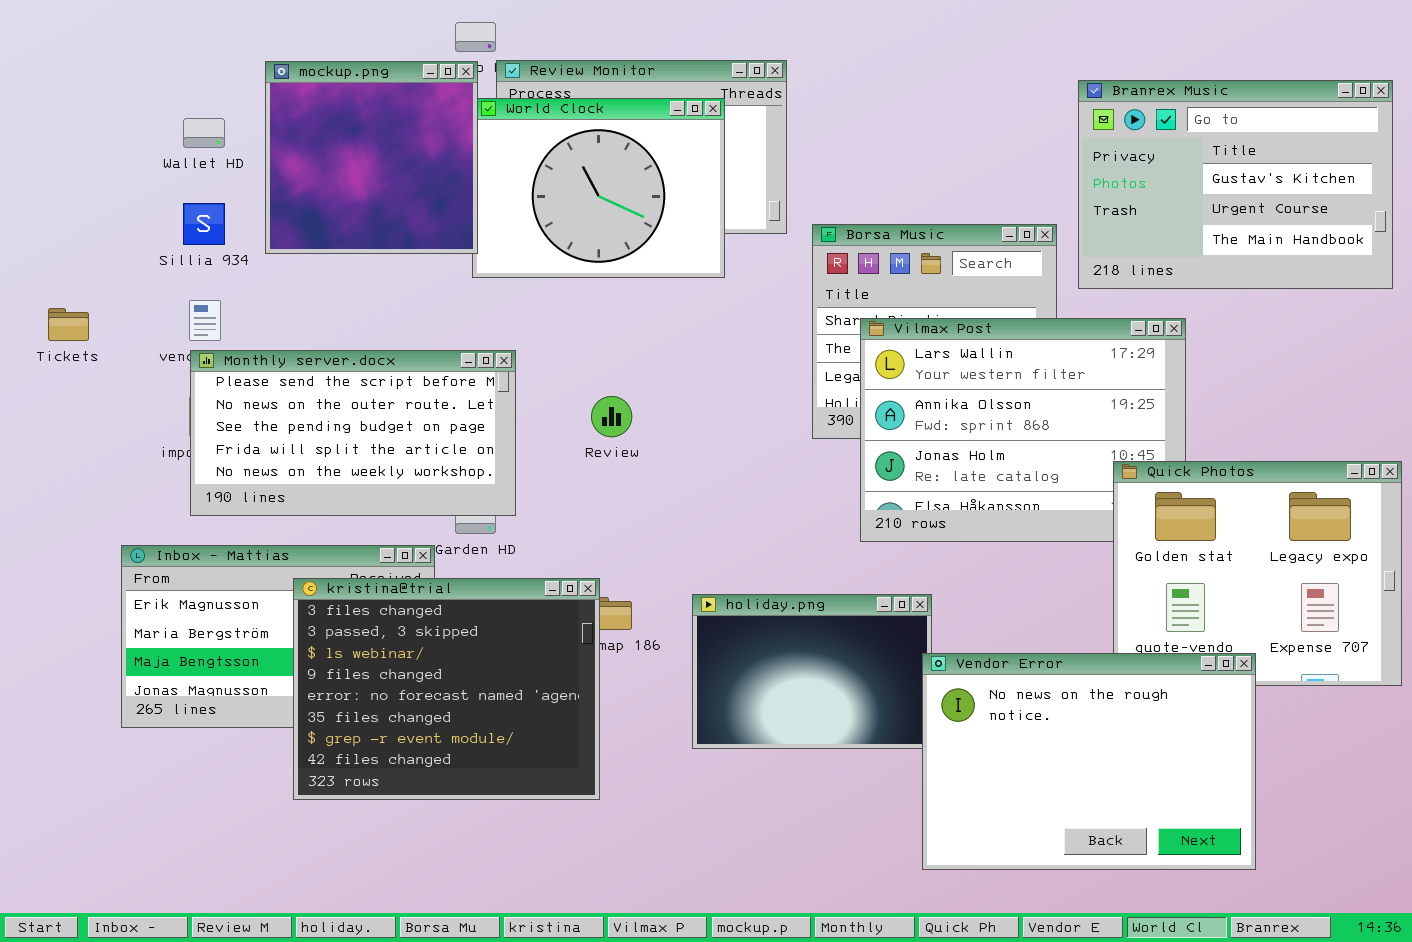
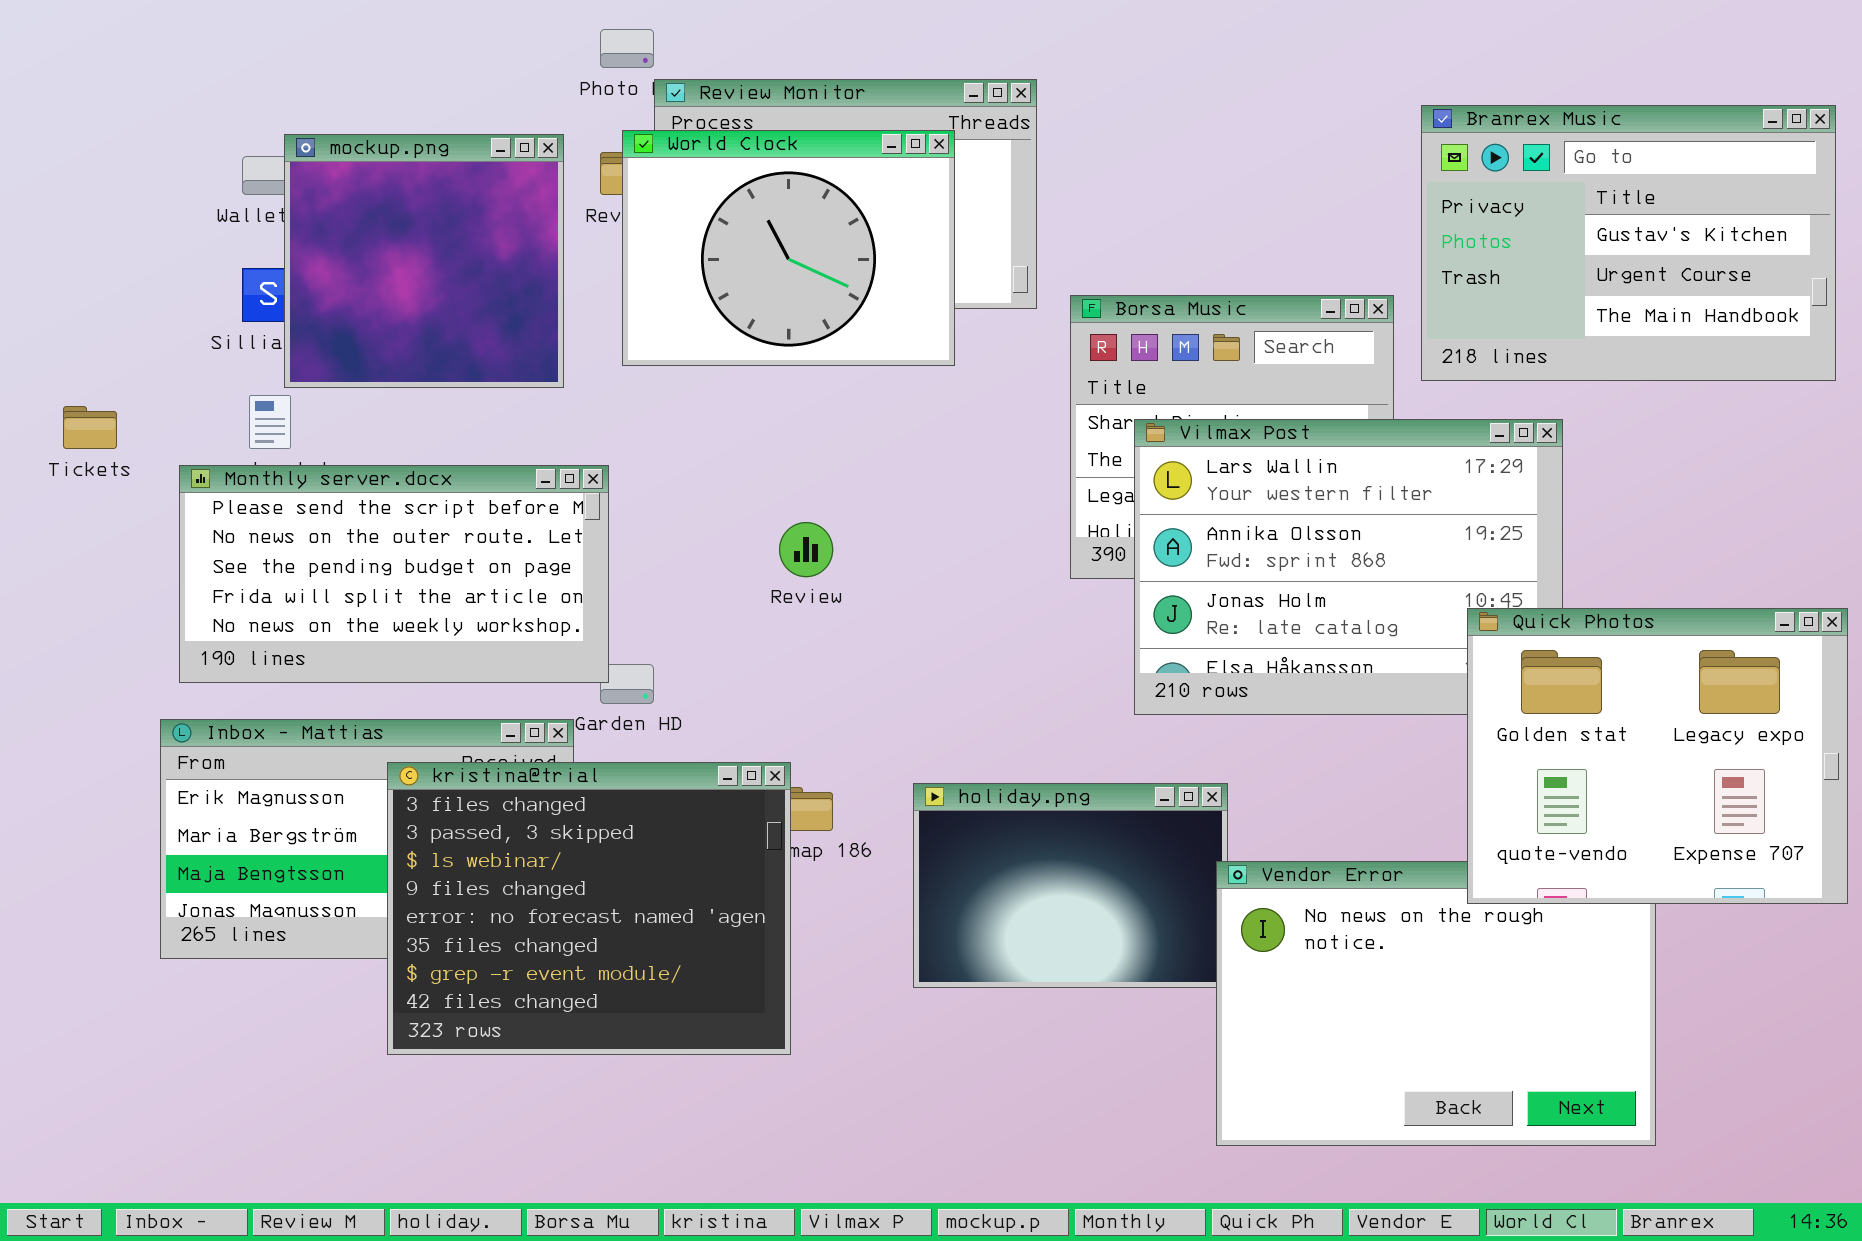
mockup.png: [265,61,478,254] -> [284,134,564,388], moved
Monthly server.docx: [190,350,516,516] -> [179,465,609,683], moved
Quick Photos: [1113,461,1402,686] -> [1467,608,1848,904], raised

